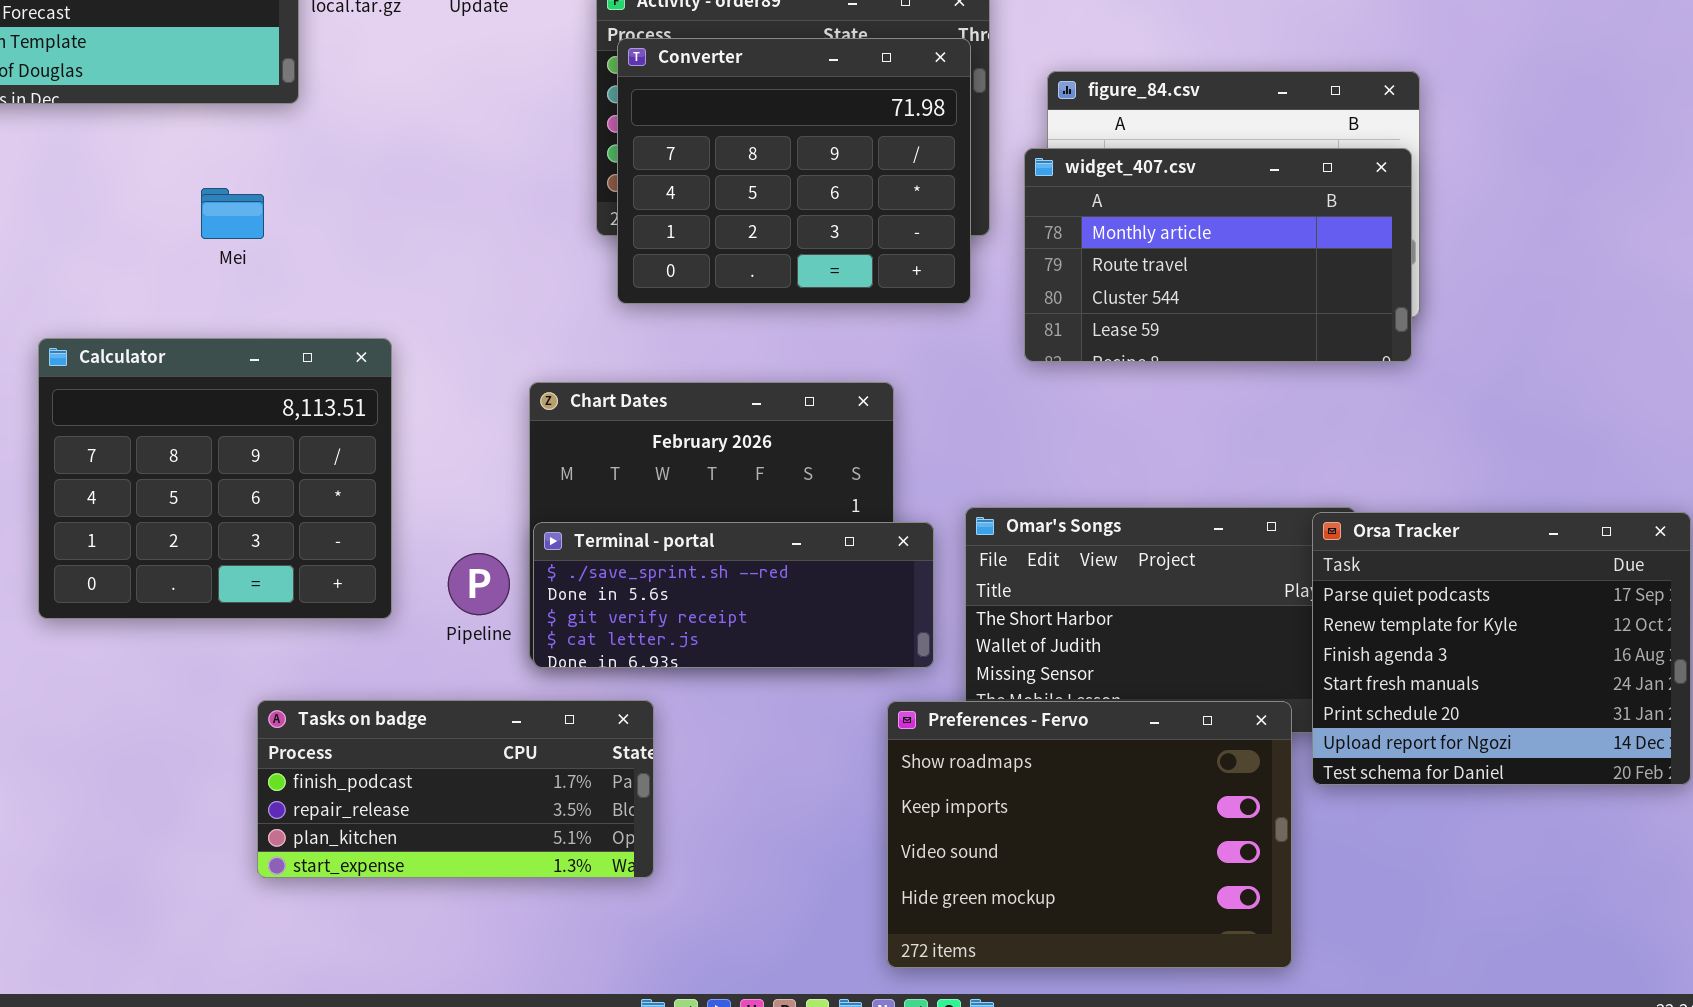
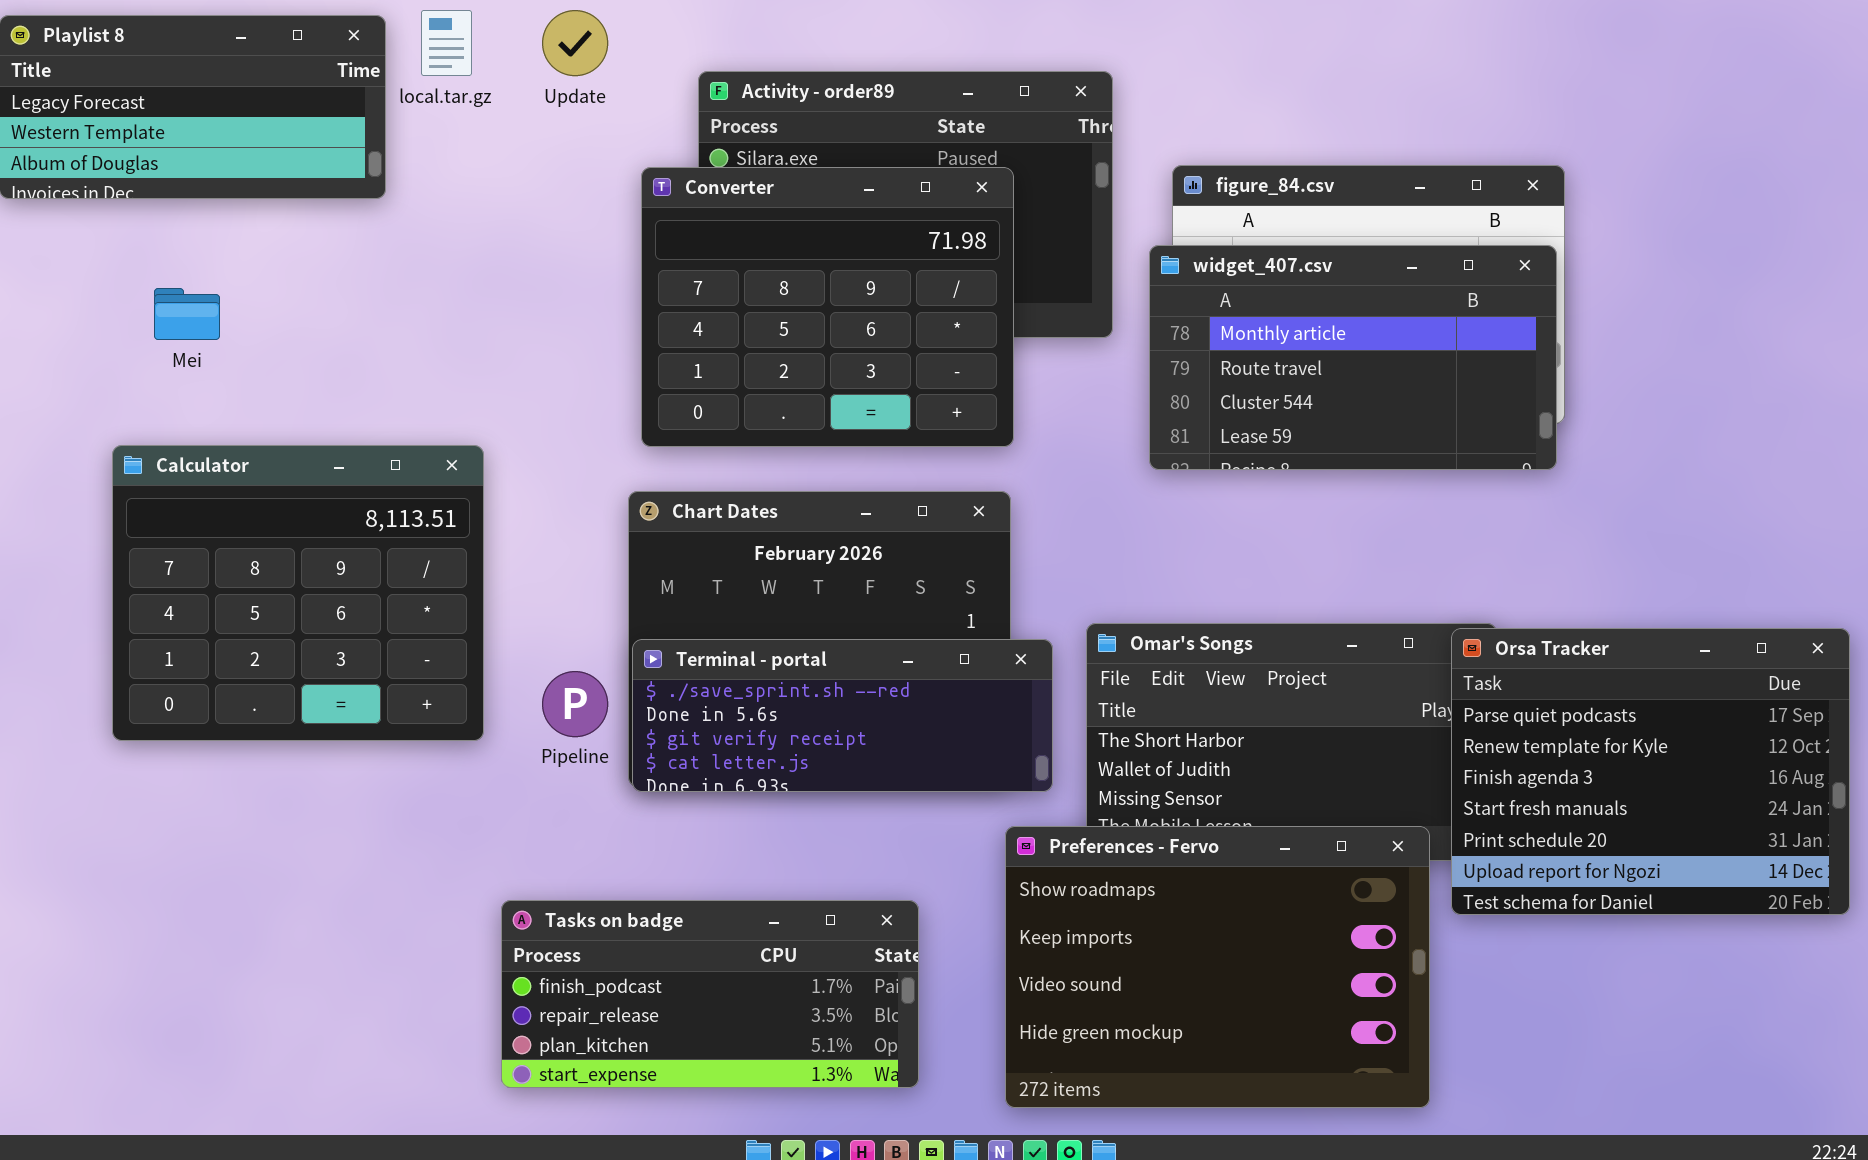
Converter: [617,38,971,304] -> [641,167,1014,447], moved
Mei: [201,188,264,239] -> [154,288,220,340], moved
Tasks on badge: [257,700,654,878] -> [501,900,919,1088], moved

